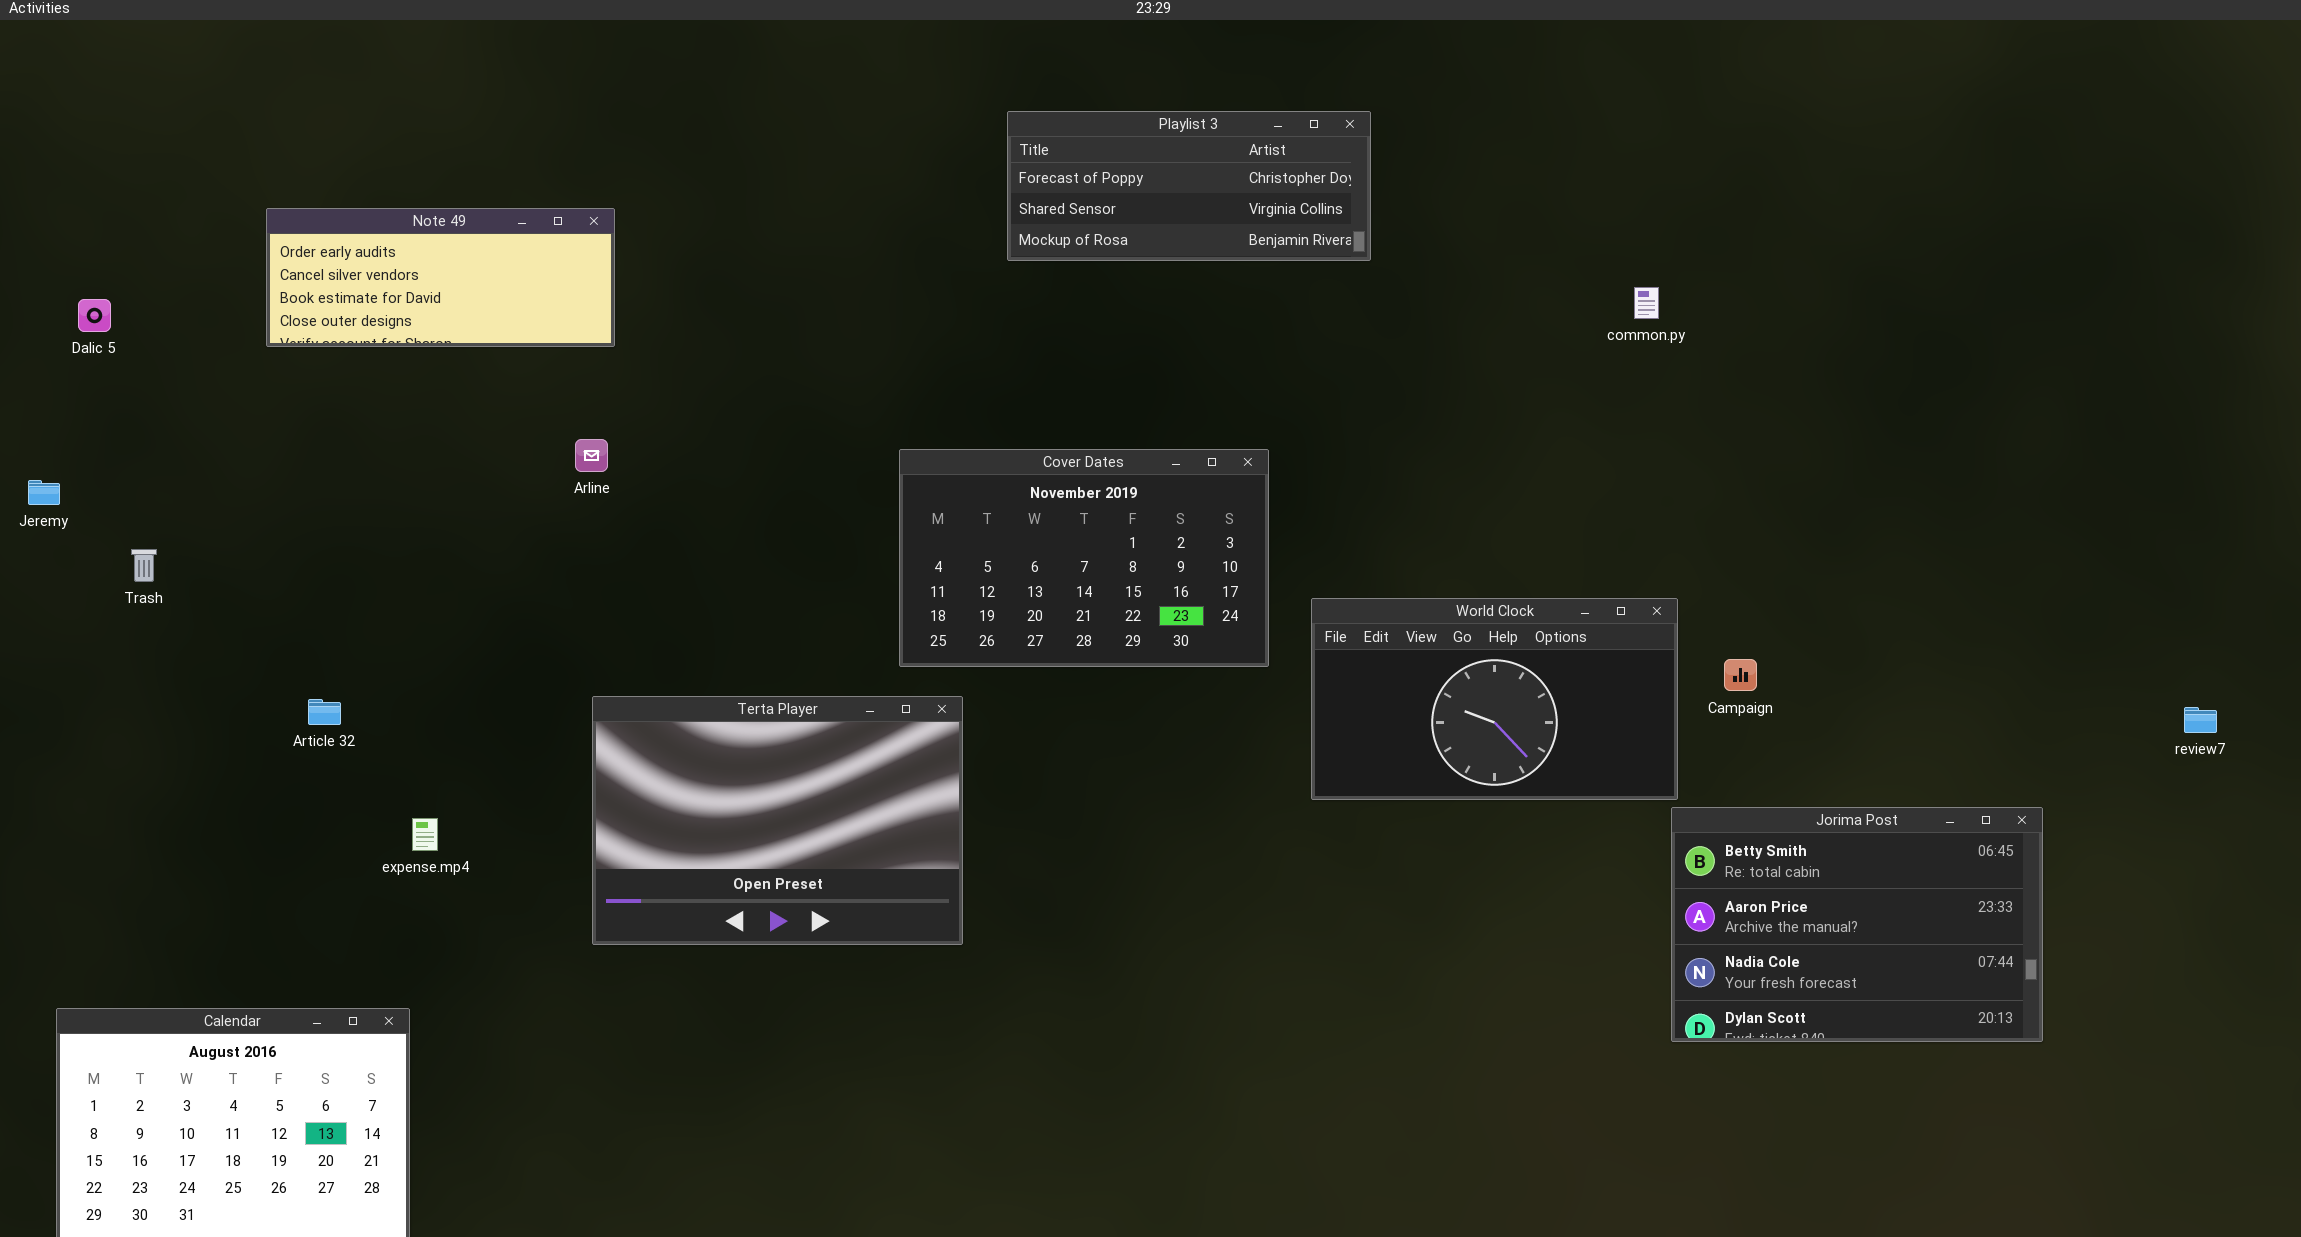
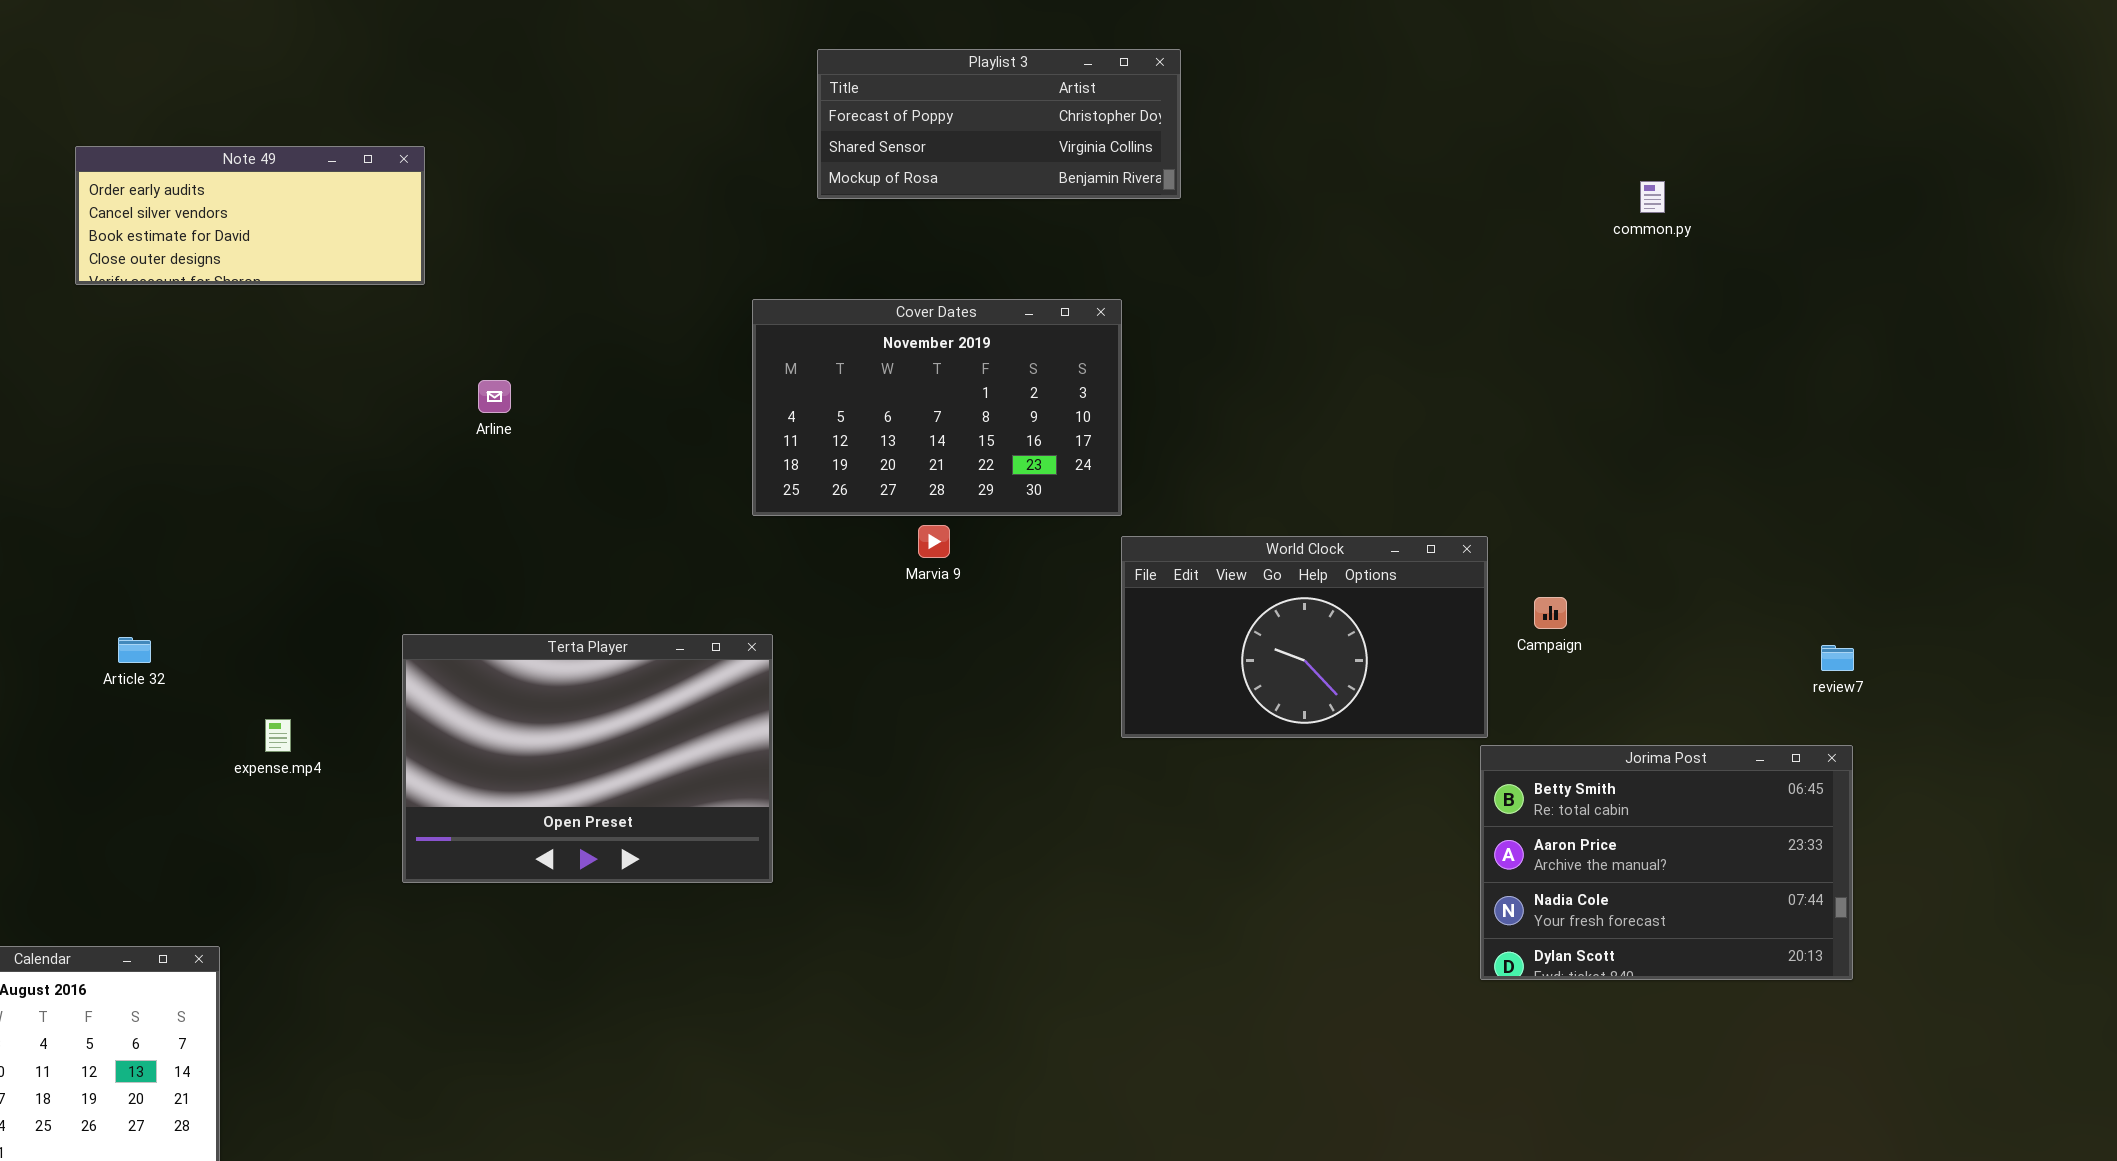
common.py: [1634,287,1659,319] -> [1640,181,1665,213], moved
Arline: [575,439,608,472] -> [478,380,511,413], moved
Cover Dates: [899,449,1269,667] -> [752,299,1122,516], moved
review7: [2184,707,2217,733] -> [1821,645,1854,671], moved
expense.mp4: [412,818,438,851] -> [265,719,291,752], moved

